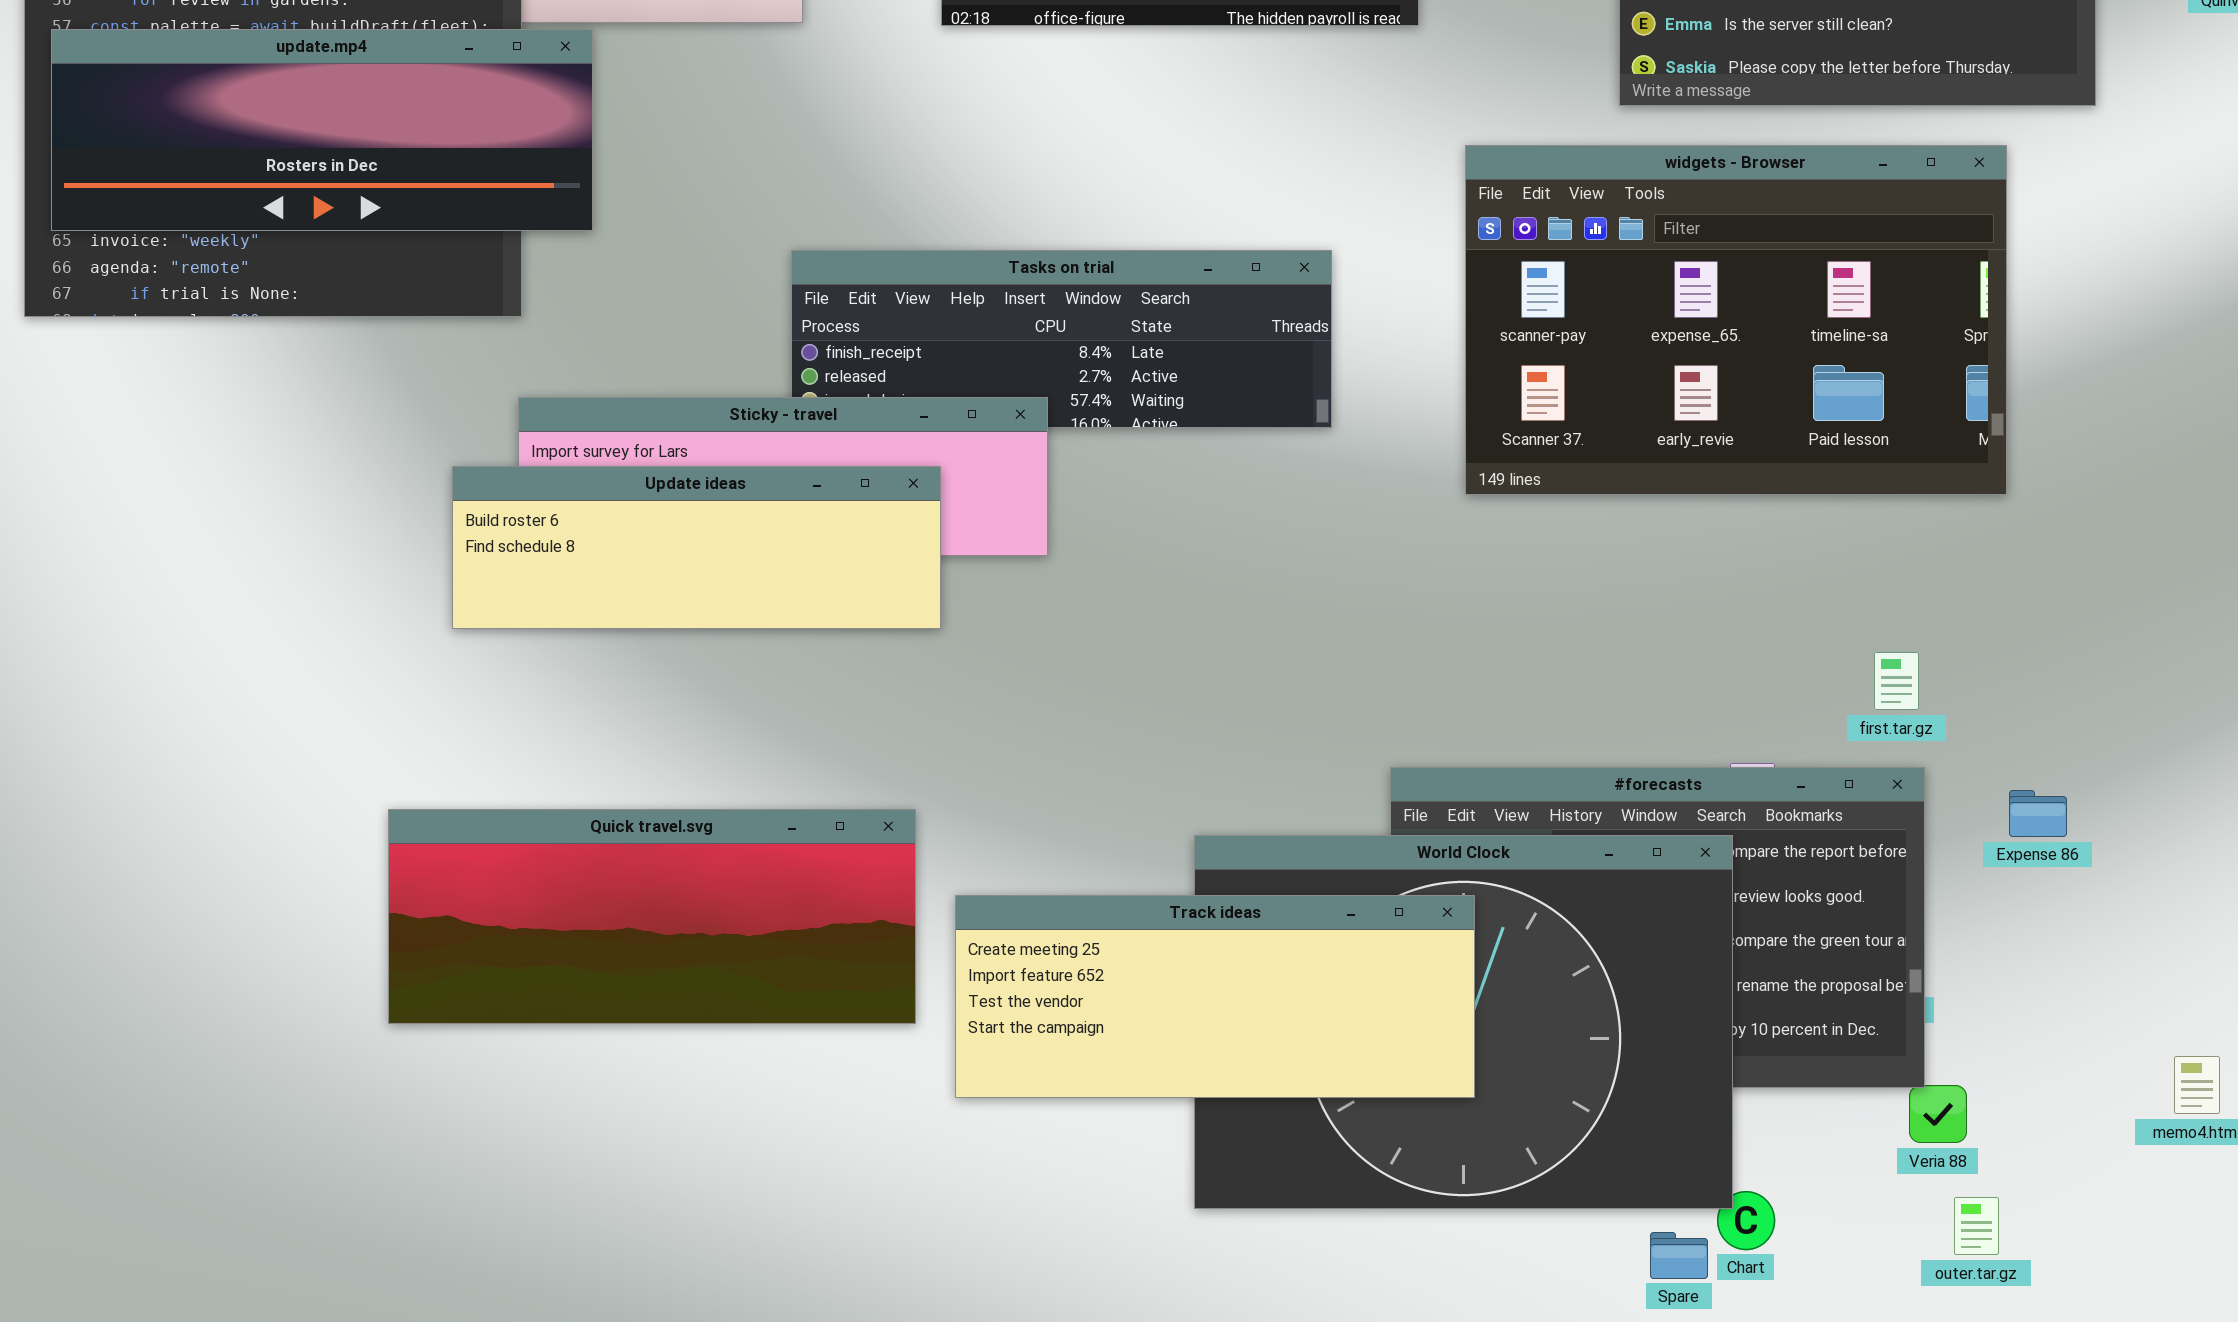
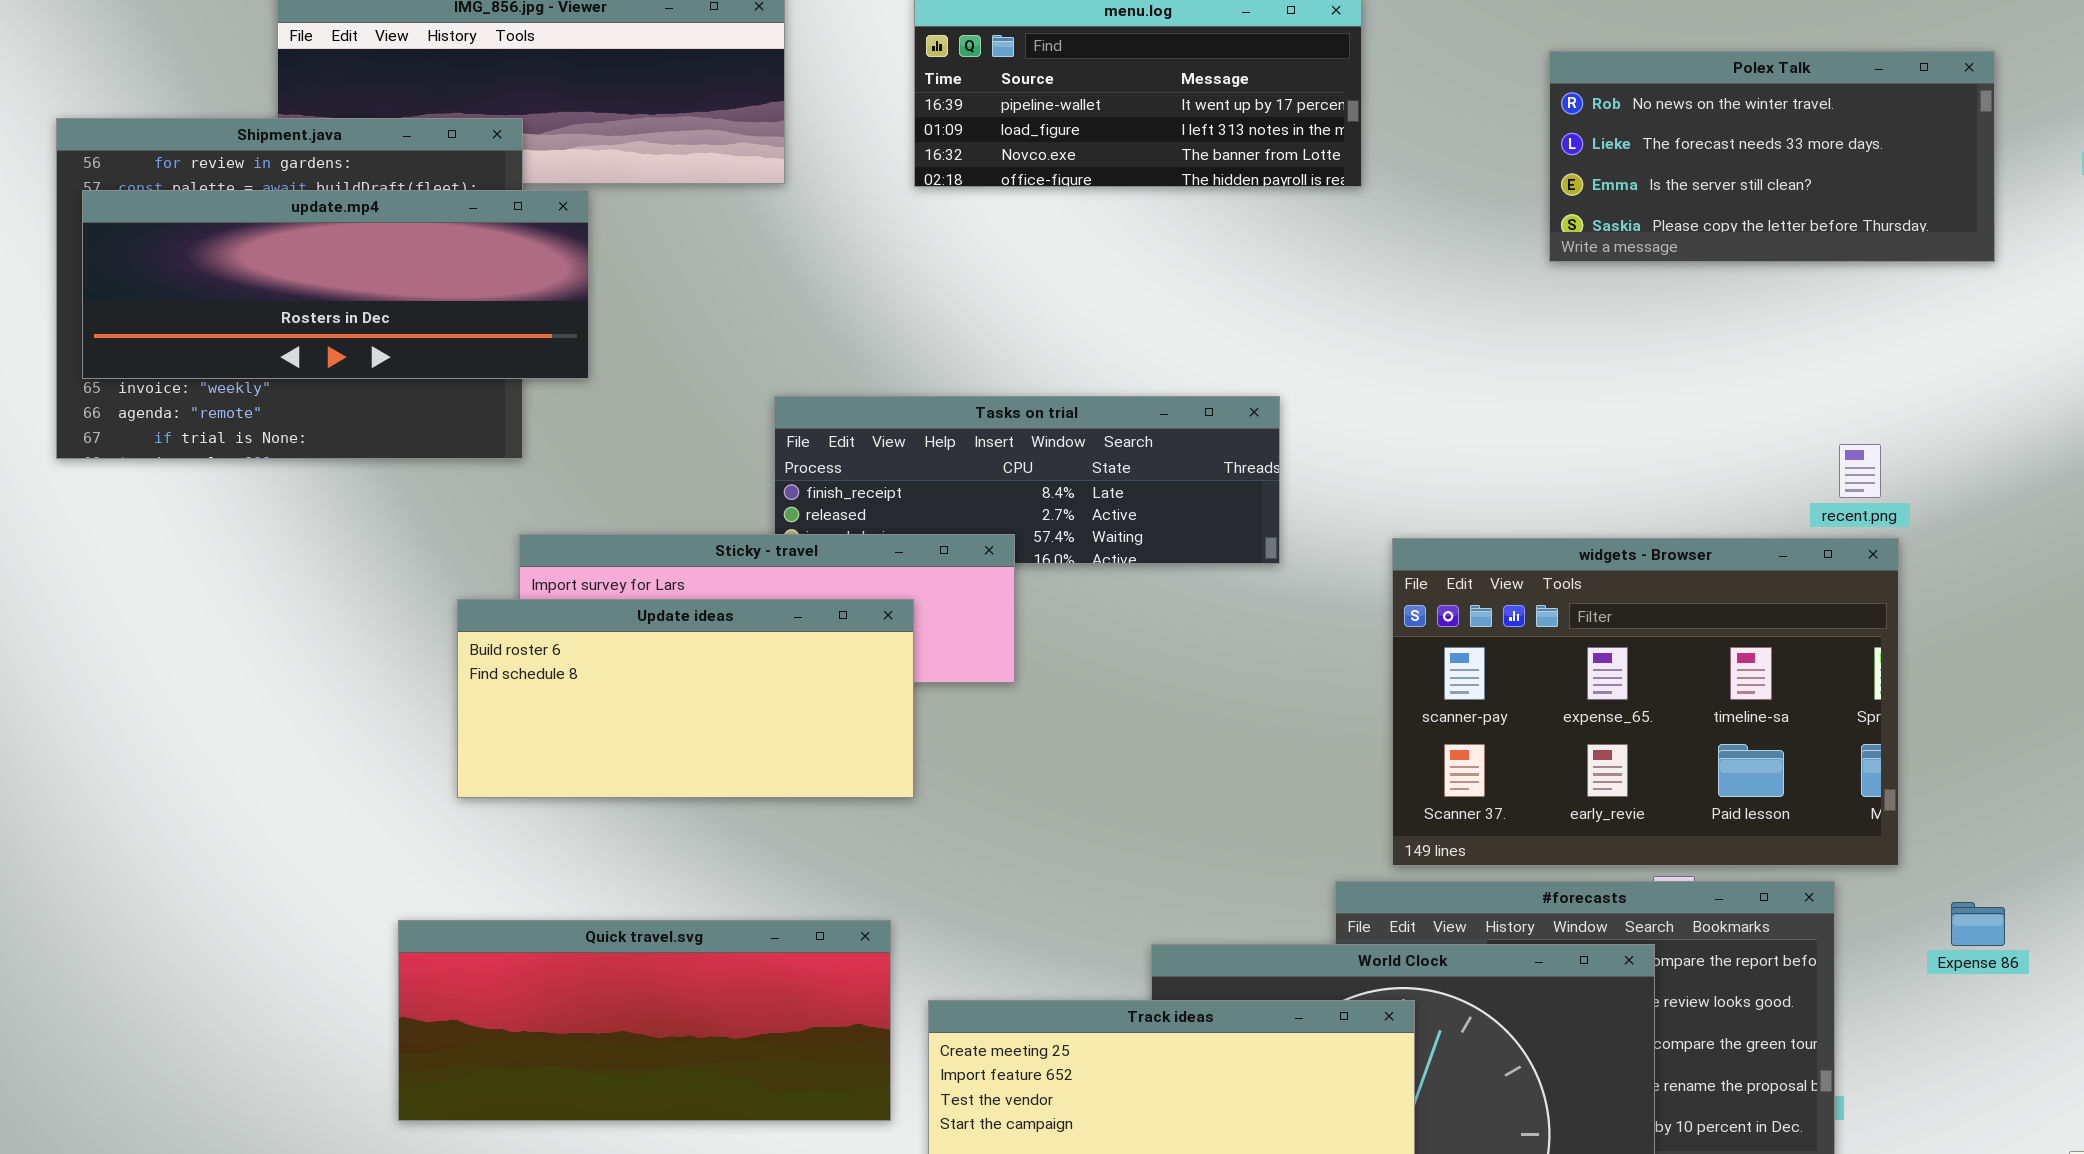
widgets - Browser: [1465,145,2007,495] -> [1392,538,1899,866], moved
Update ideas: [452,466,941,629] -> [457,599,914,798], resized
Expense 86: [2009,790,2067,837] -> [1951,902,2005,946], moved

